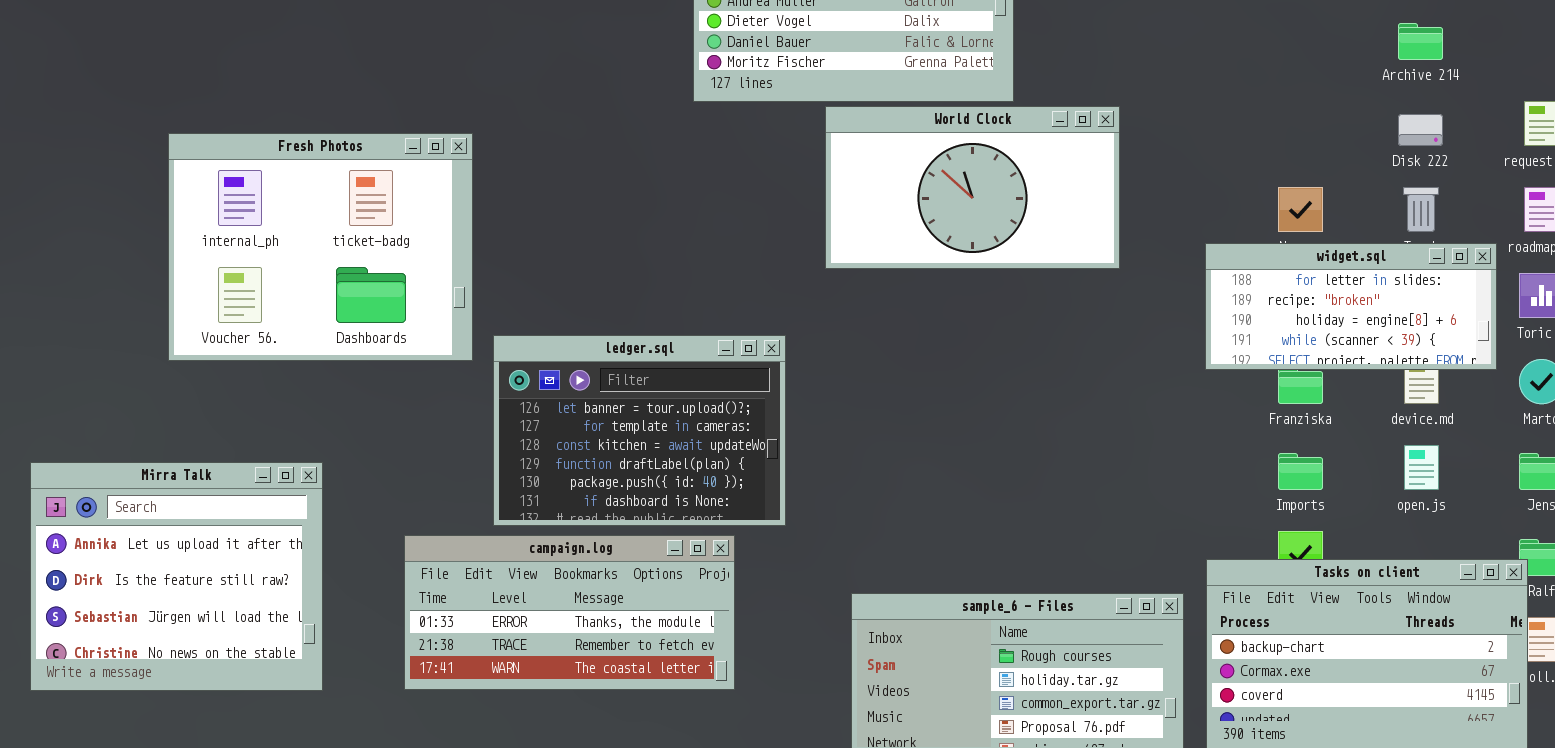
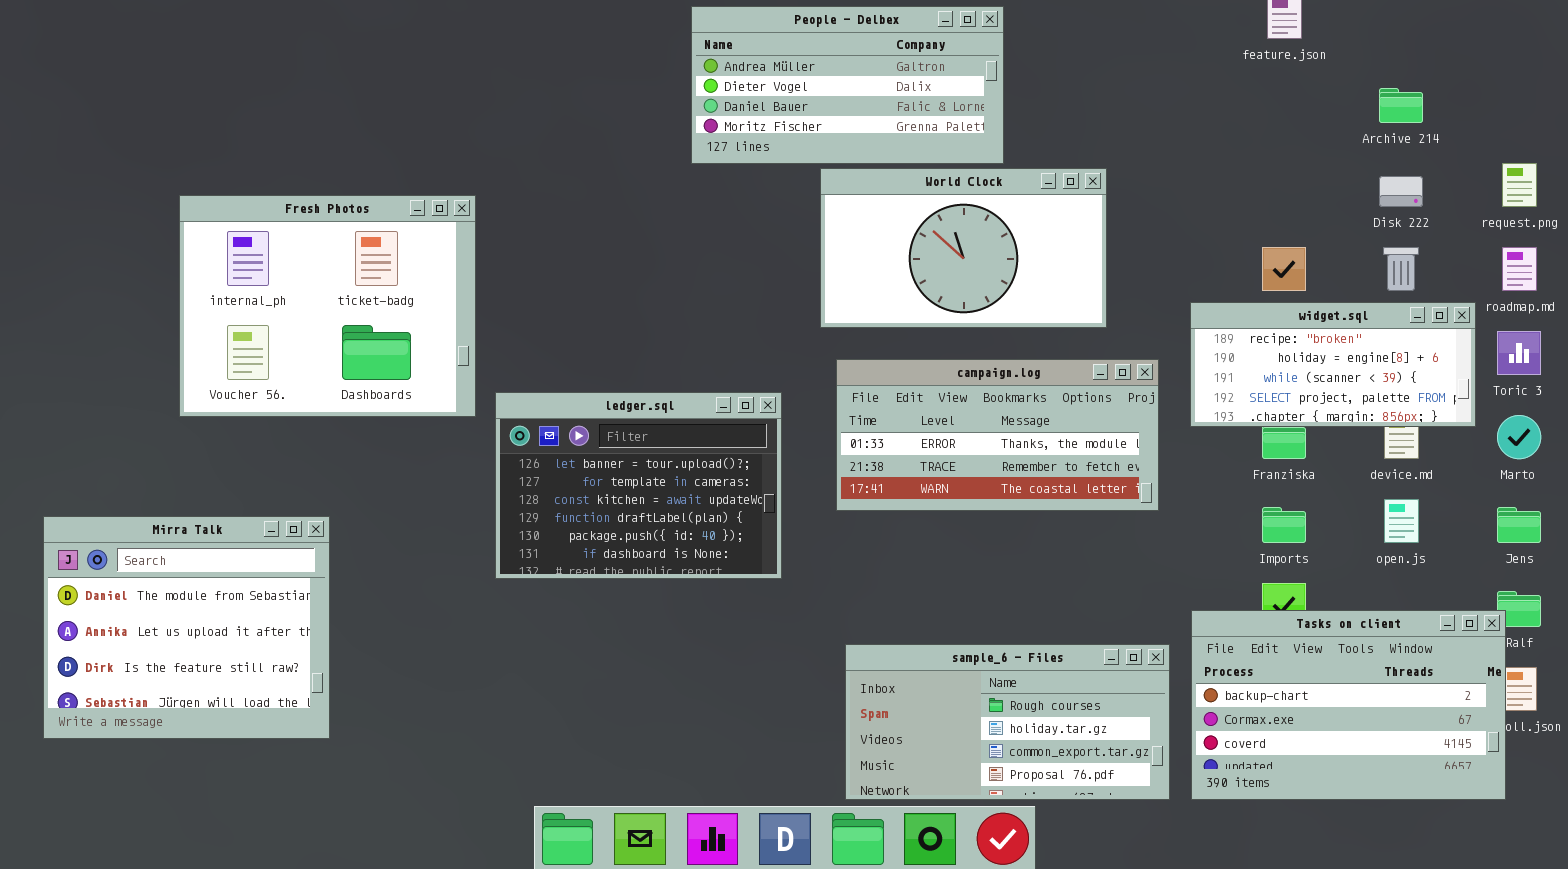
widget.sql: [1205,243,1497,370] -> [1190,302,1476,427], scrolled down 1 row
Mirra Talk: [30,462,323,691] -> [43,516,330,739], scrolled up 1 row
campaign.log: [404,535,735,690] -> [836,359,1159,511], moved

